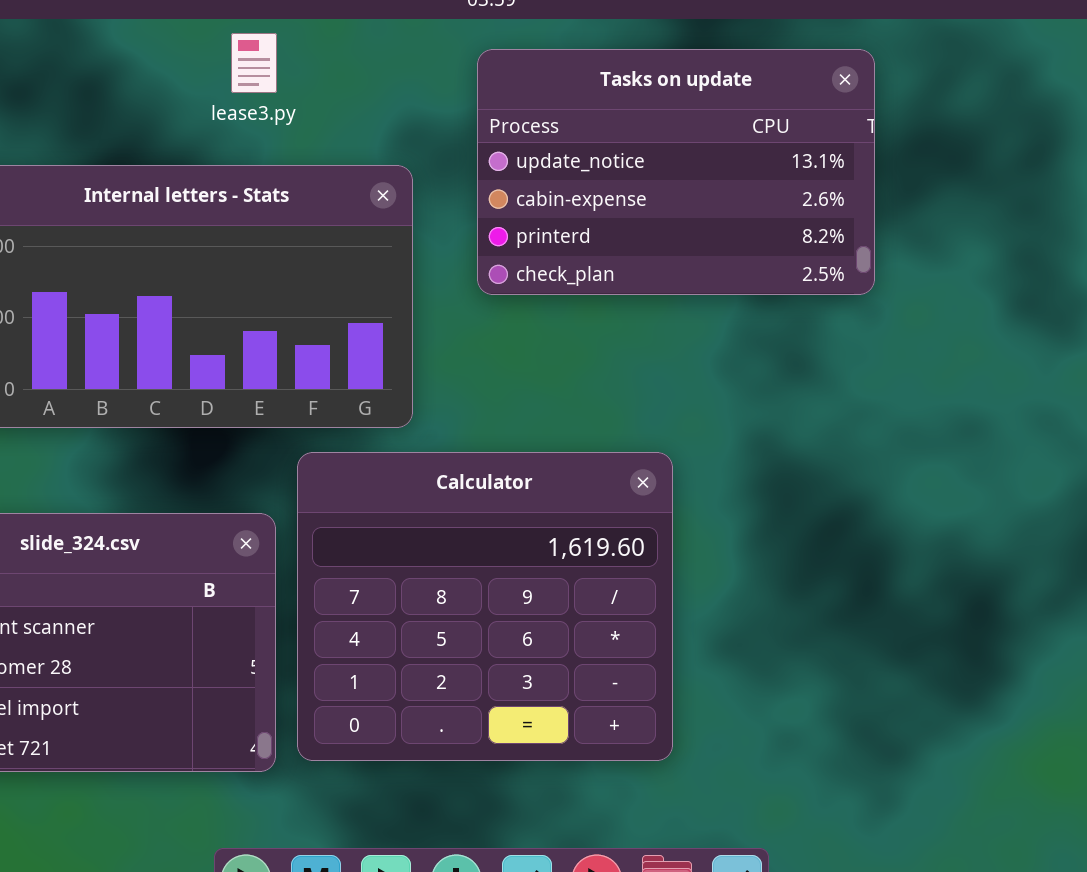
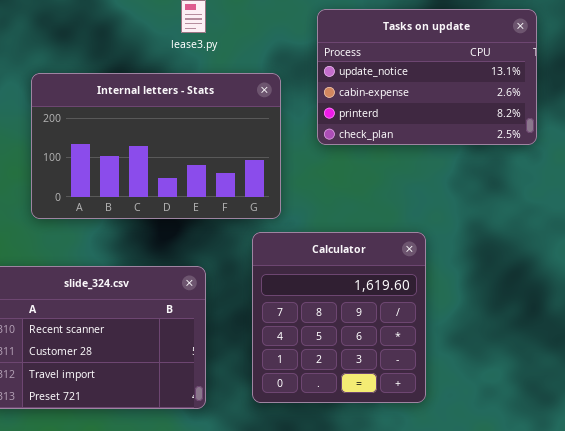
Calculator: [297,452,673,761] -> [252,232,426,403], resized

